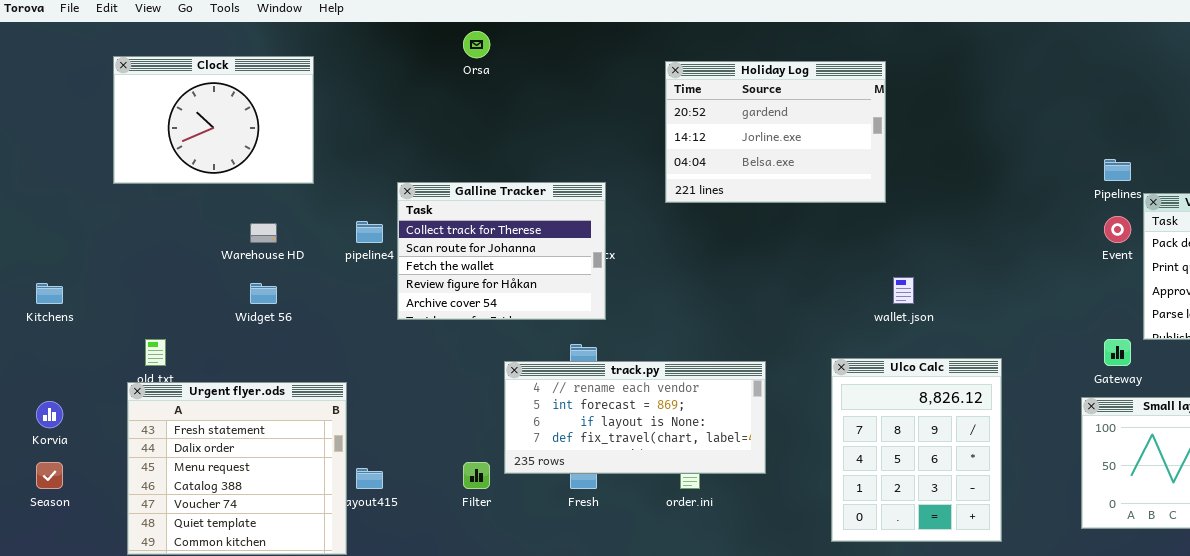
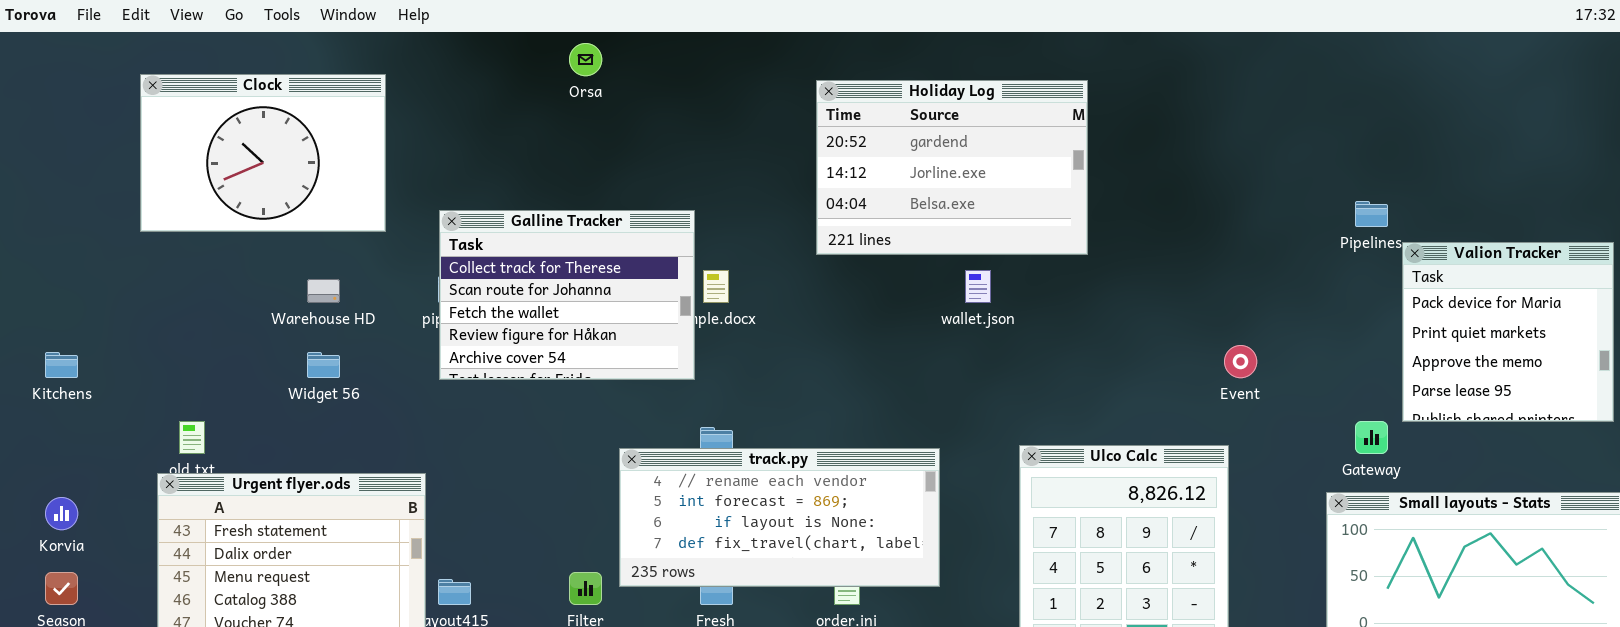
Galline Tracker: [397,182,606,320] -> [439,210,695,380], moved
Event: [1104,216,1131,243] -> [1224,345,1257,378], moved
wallet.json: [893,277,914,304] -> [965,270,991,303], moved

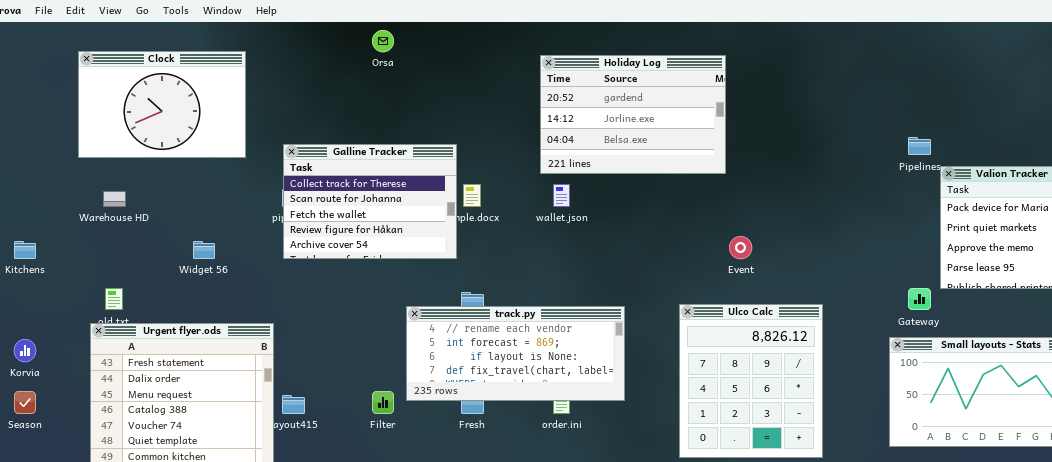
wallet.json: [965,270,991,303] -> [553,184,570,207], moved
Warehouse HD: [307,279,340,303] -> [103,191,126,207], moved
Event: [1224,345,1257,378] -> [729,236,752,259], moved

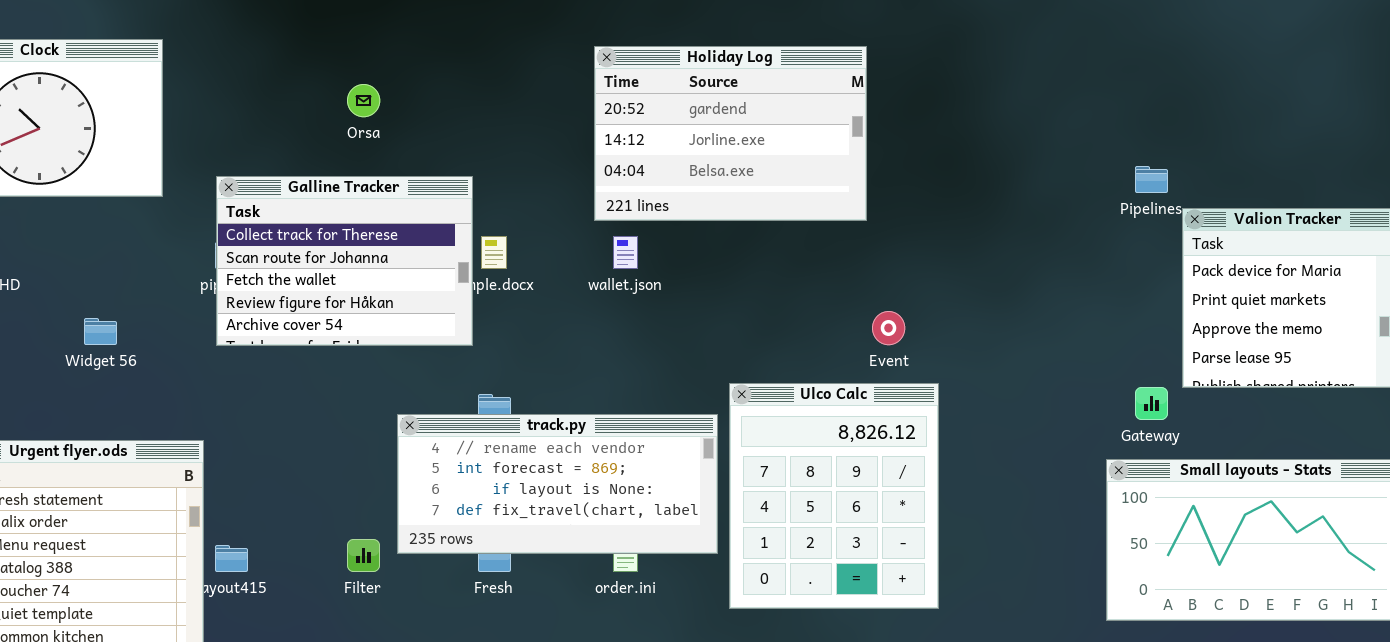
Orsa: [372,30,394,52] -> [347,84,380,117], moved
Ulco Calc: [679,304,823,458] -> [729,383,939,609], moved

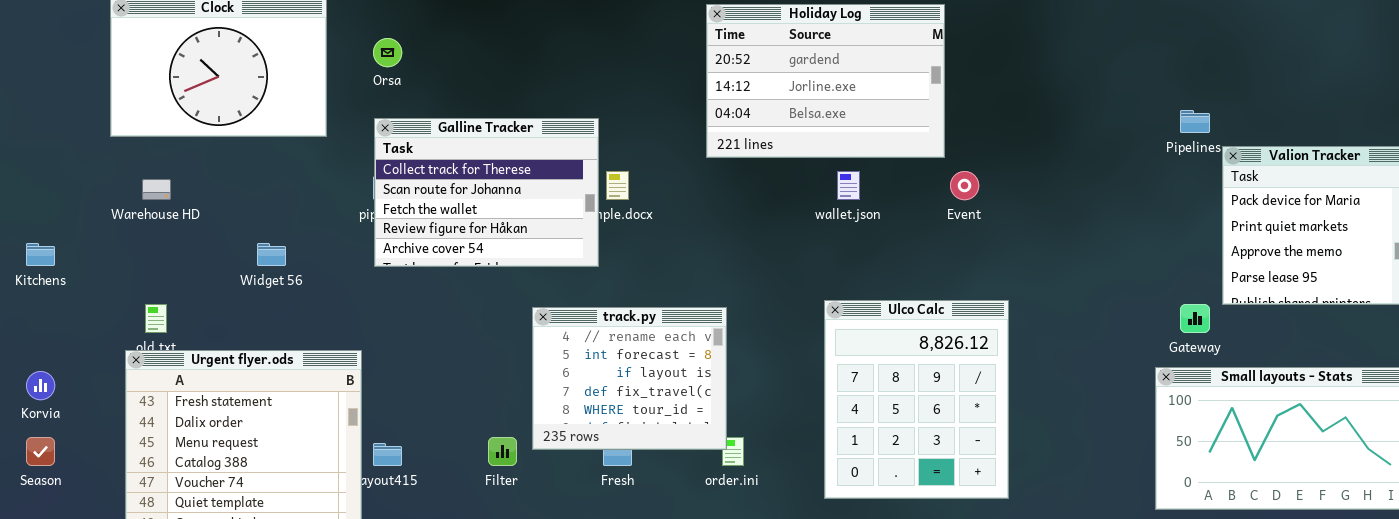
Orsa: [347,84,380,117] -> [373,38,402,67], moved
wallet.json: [613,236,638,269] -> [837,171,860,200], moved
Event: [872,311,905,345] -> [950,171,979,200], moved
track.py: [397,414,718,554] -> [532,307,727,450], resized

